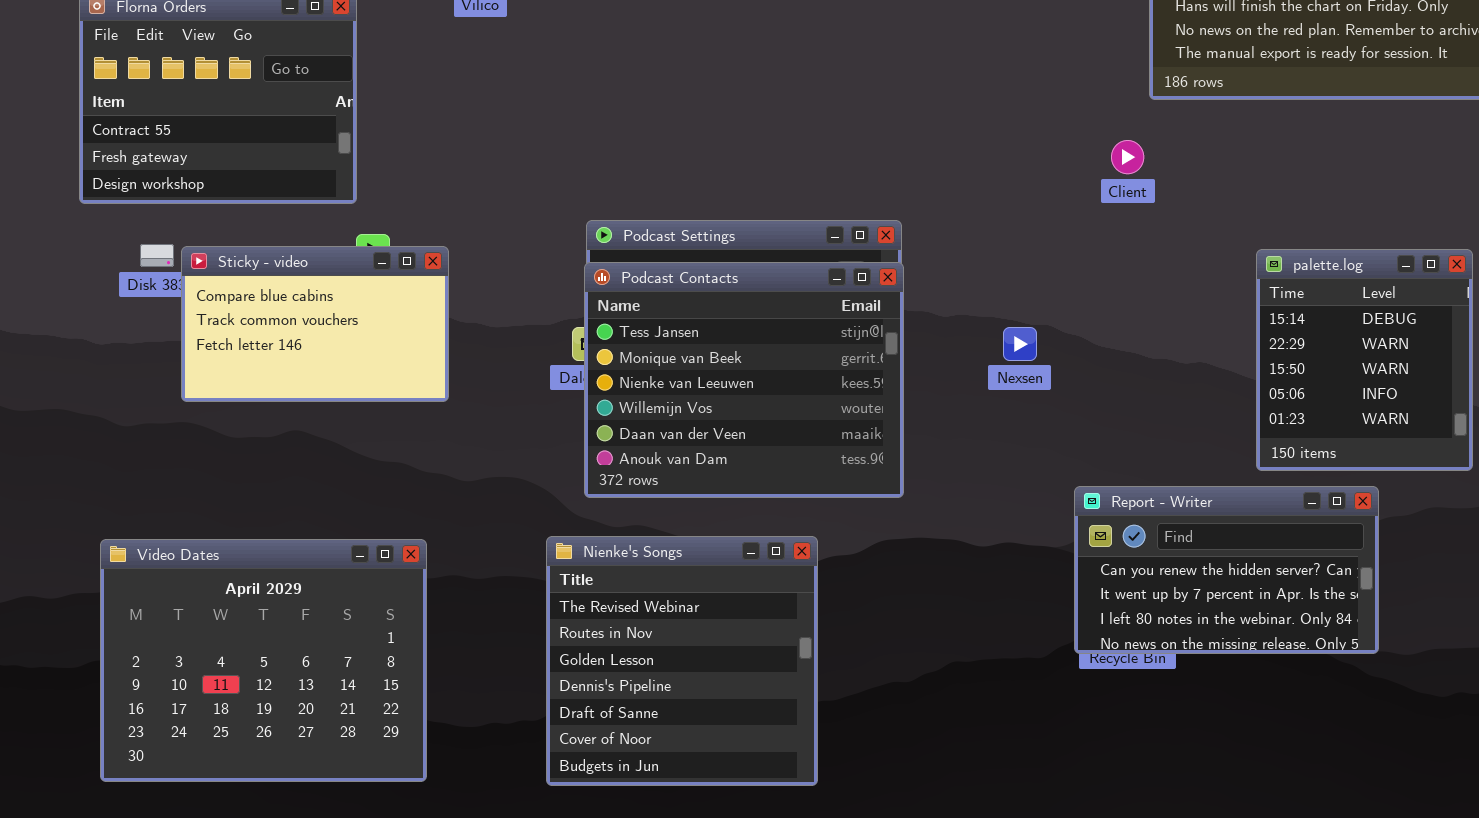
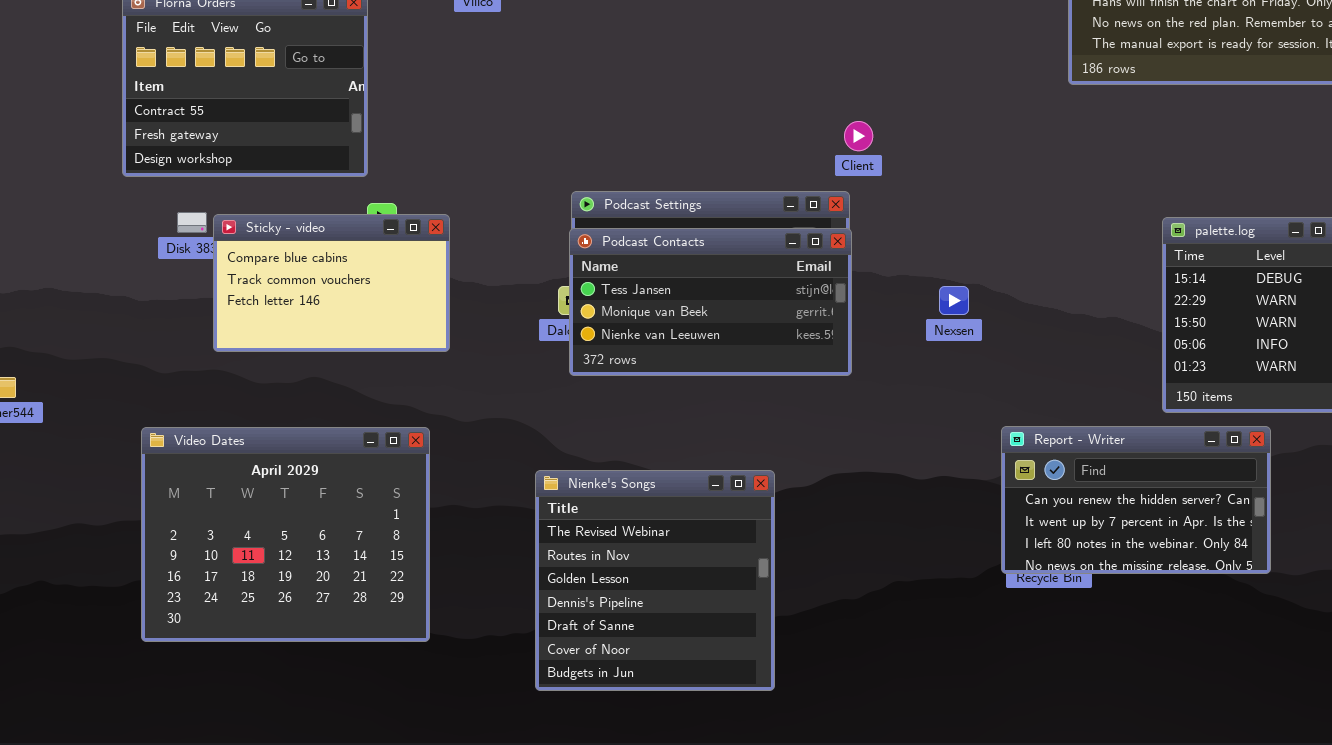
Client: [1111,140,1144,174] -> [844,121,873,151], moved
Podcast Contacts: [584,262,904,498] -> [569,228,852,376], resized
Video Dates: [100,539,427,782] -> [141,427,430,642], moved

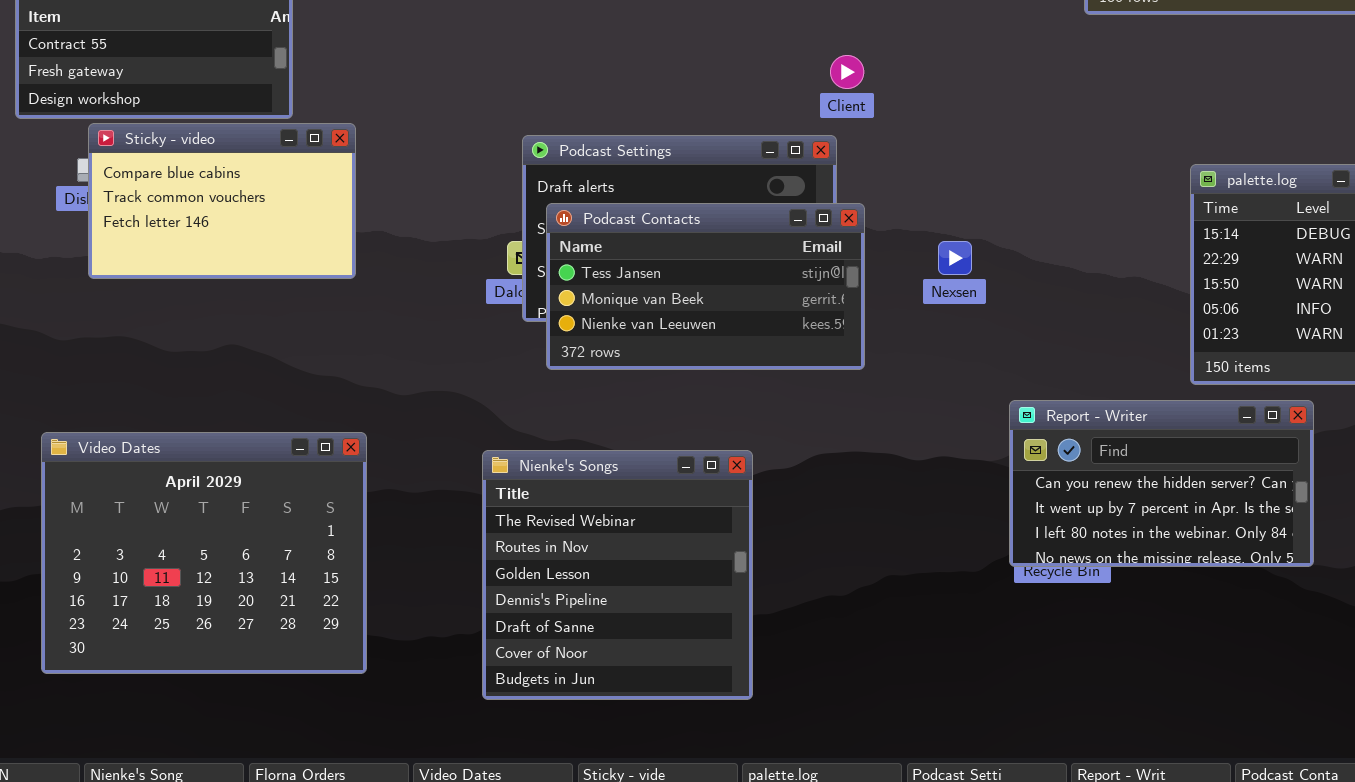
Sticky - video: [213,214,450,352] -> [88,123,356,279], moved
Podcast Contacts: [569,228,852,376] -> [546,203,865,370], moved
Video Dates: [141,427,430,642] -> [41,432,367,674], moved

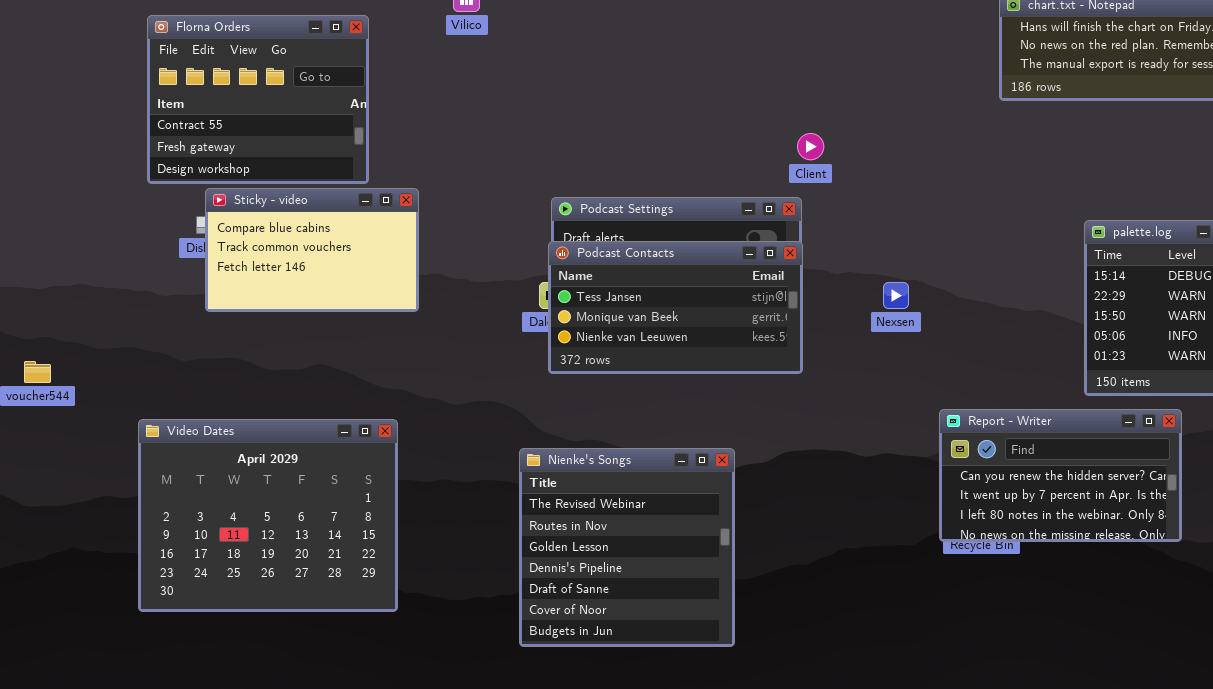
Podcast Contacts: [546,203,865,370] -> [548,241,803,374], moved
Video Dates: [41,432,367,674] -> [138,419,398,612], moved

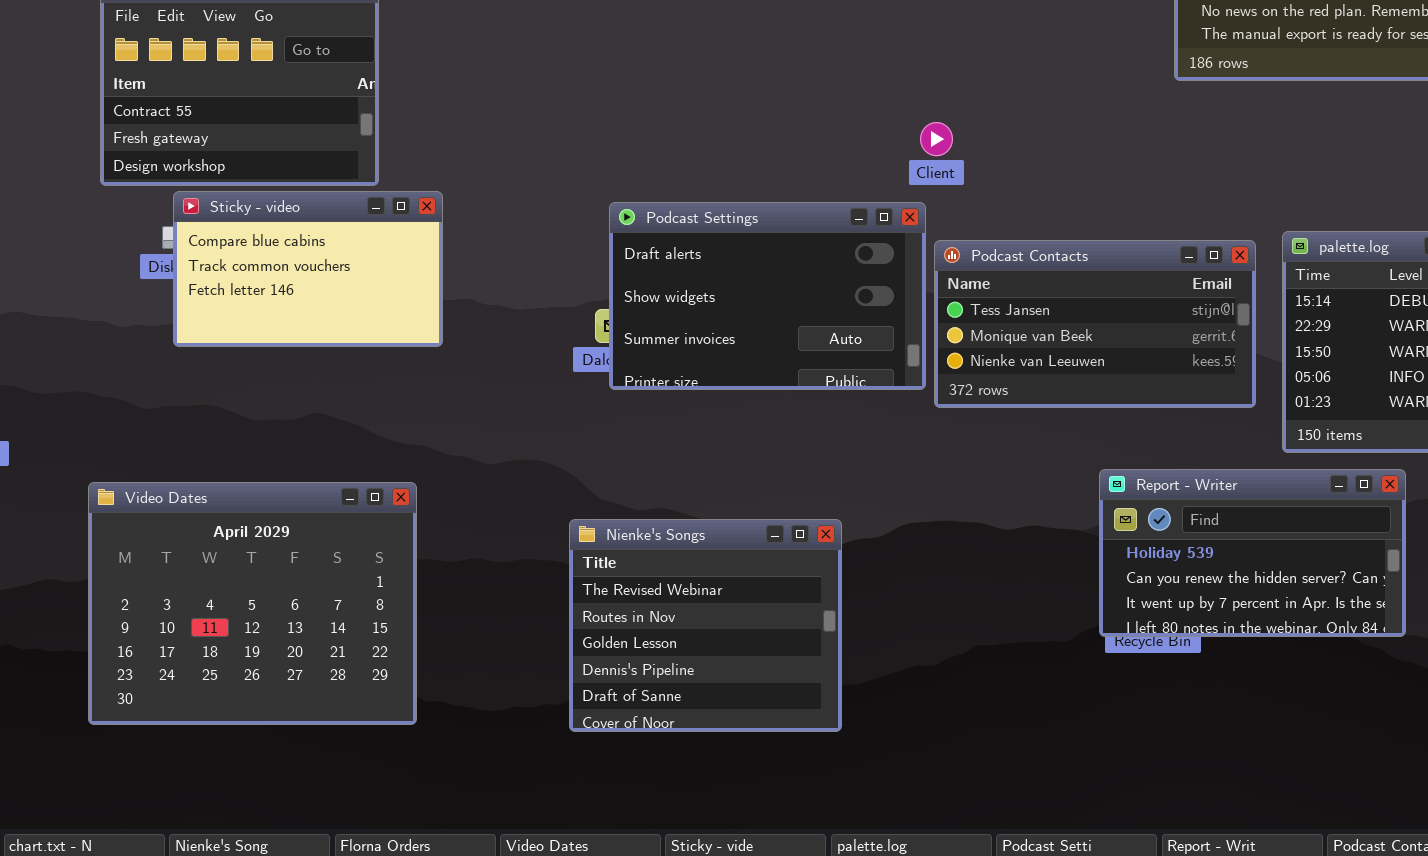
Podcast Contacts: [548,241,803,374] -> [934,240,1256,408], moved
Report - Writer: [939,409,1182,542] -> [1099,469,1406,637], scrolled up 1 row
Nienke's Songs: [519,448,735,647] -> [569,519,842,732], resized

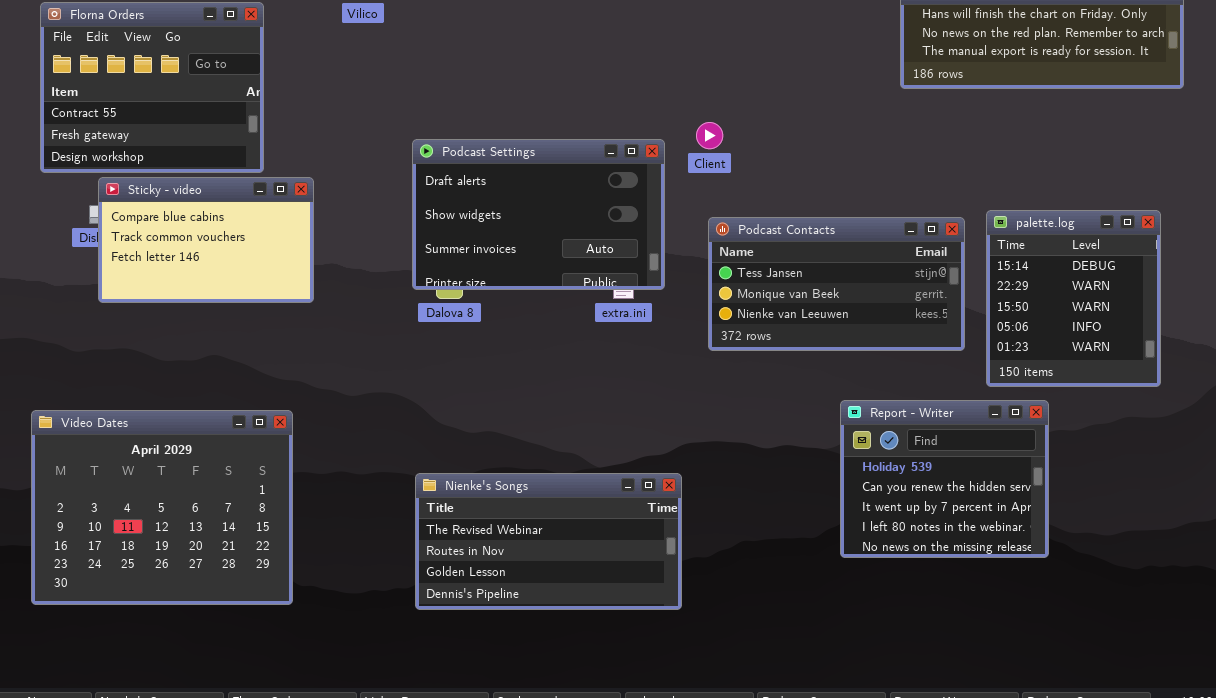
Podcast Settings: [609,202,926,390] -> [412,139,665,290], moved
Report - Writer: [1099,469,1406,637] -> [840,400,1049,558], resized
Nienke's Songs: [569,519,842,732] -> [415,473,682,610], resized

